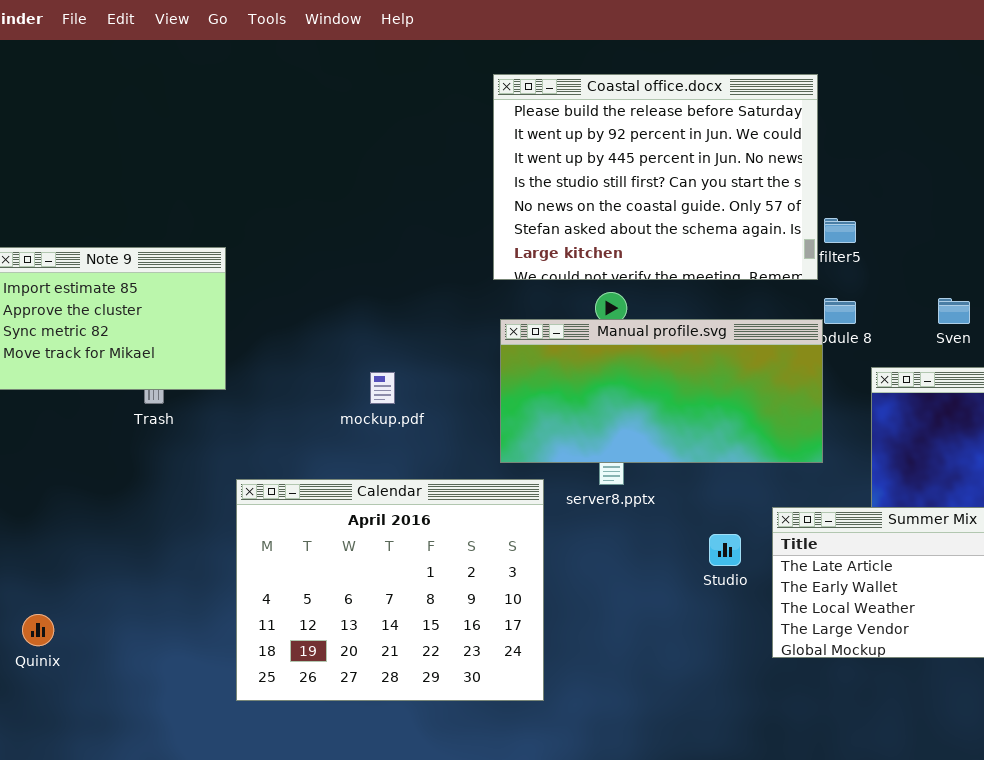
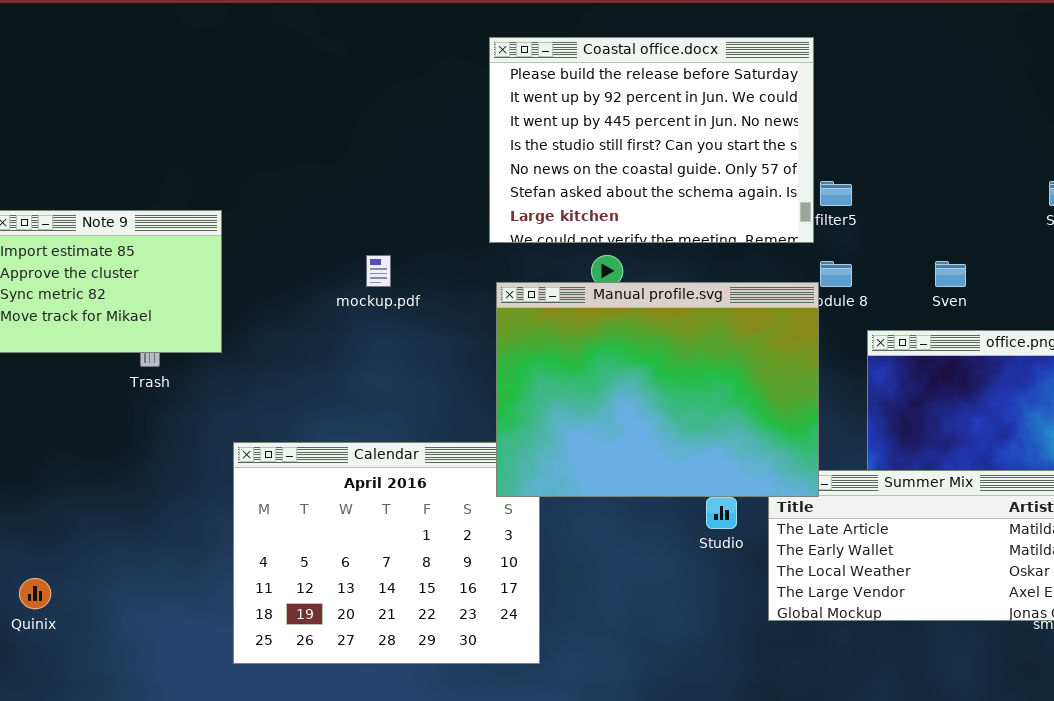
Manual profile.svg: [500,319,823,463] -> [496,282,819,497], resized
mockup.pdf: [370,372,395,404] -> [366,255,391,287], moved

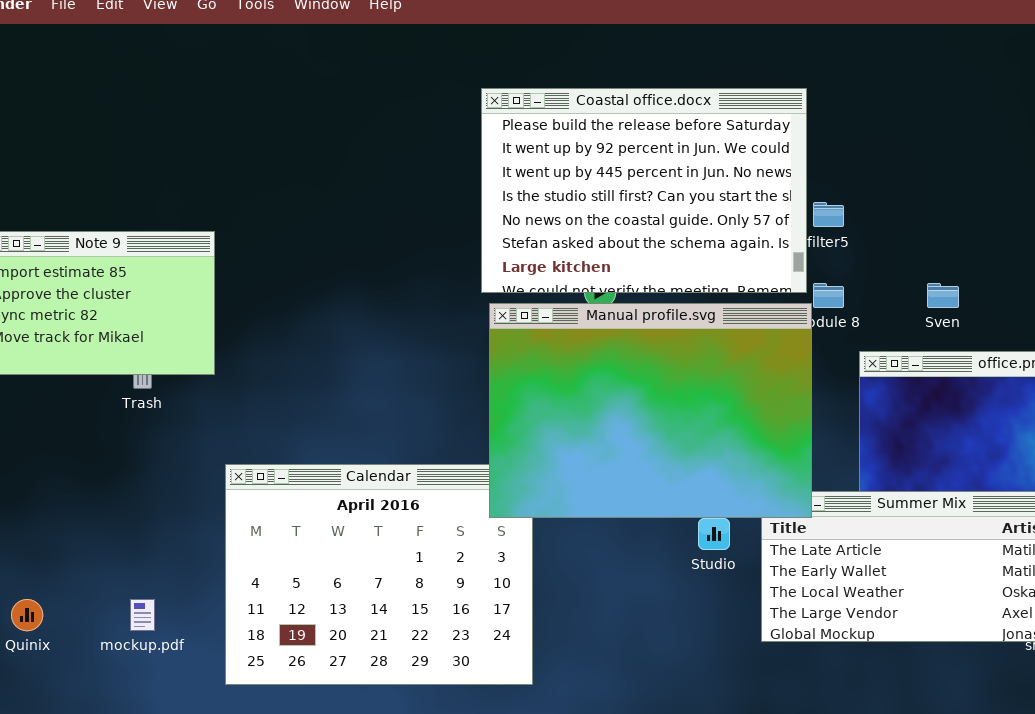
Coastal office.docx: [489,37,814,243] -> [481,88,807,293], moved
mockup.pdf: [366,255,391,287] -> [130,599,155,631], moved

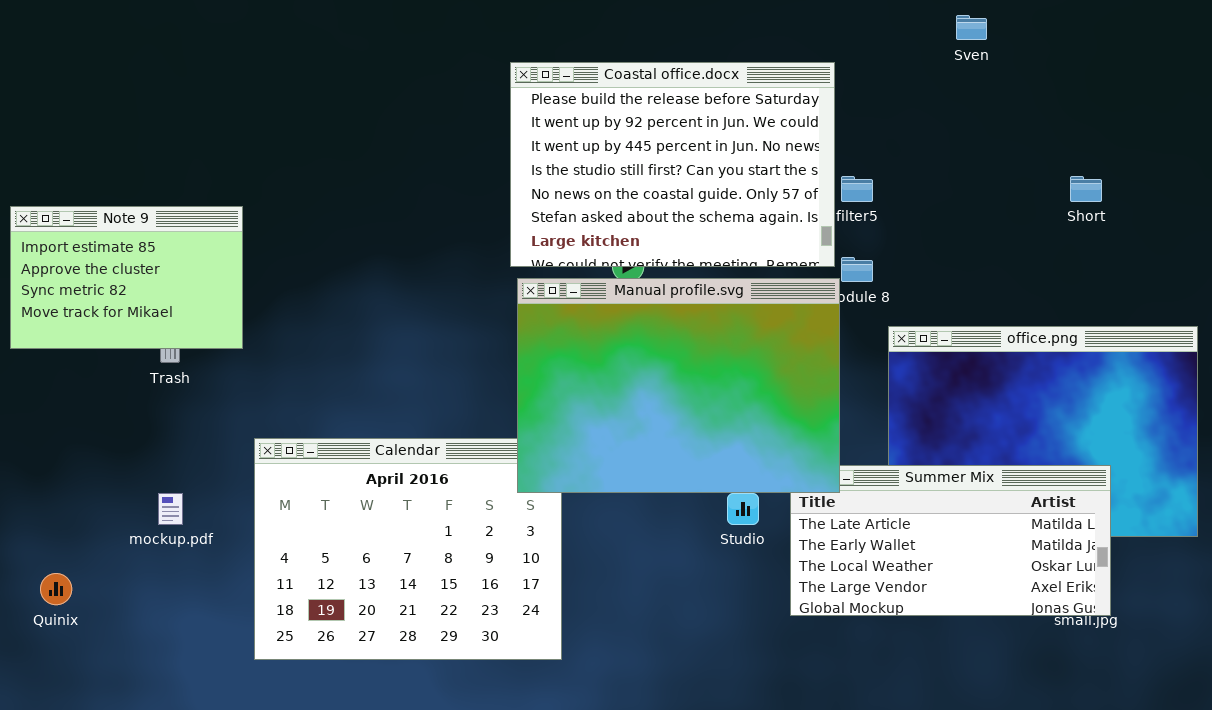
Sven: [927,283,959,308] -> [956,15,987,40], moved
mockup.pdf: [130,599,155,631] -> [158,493,183,525], moved

